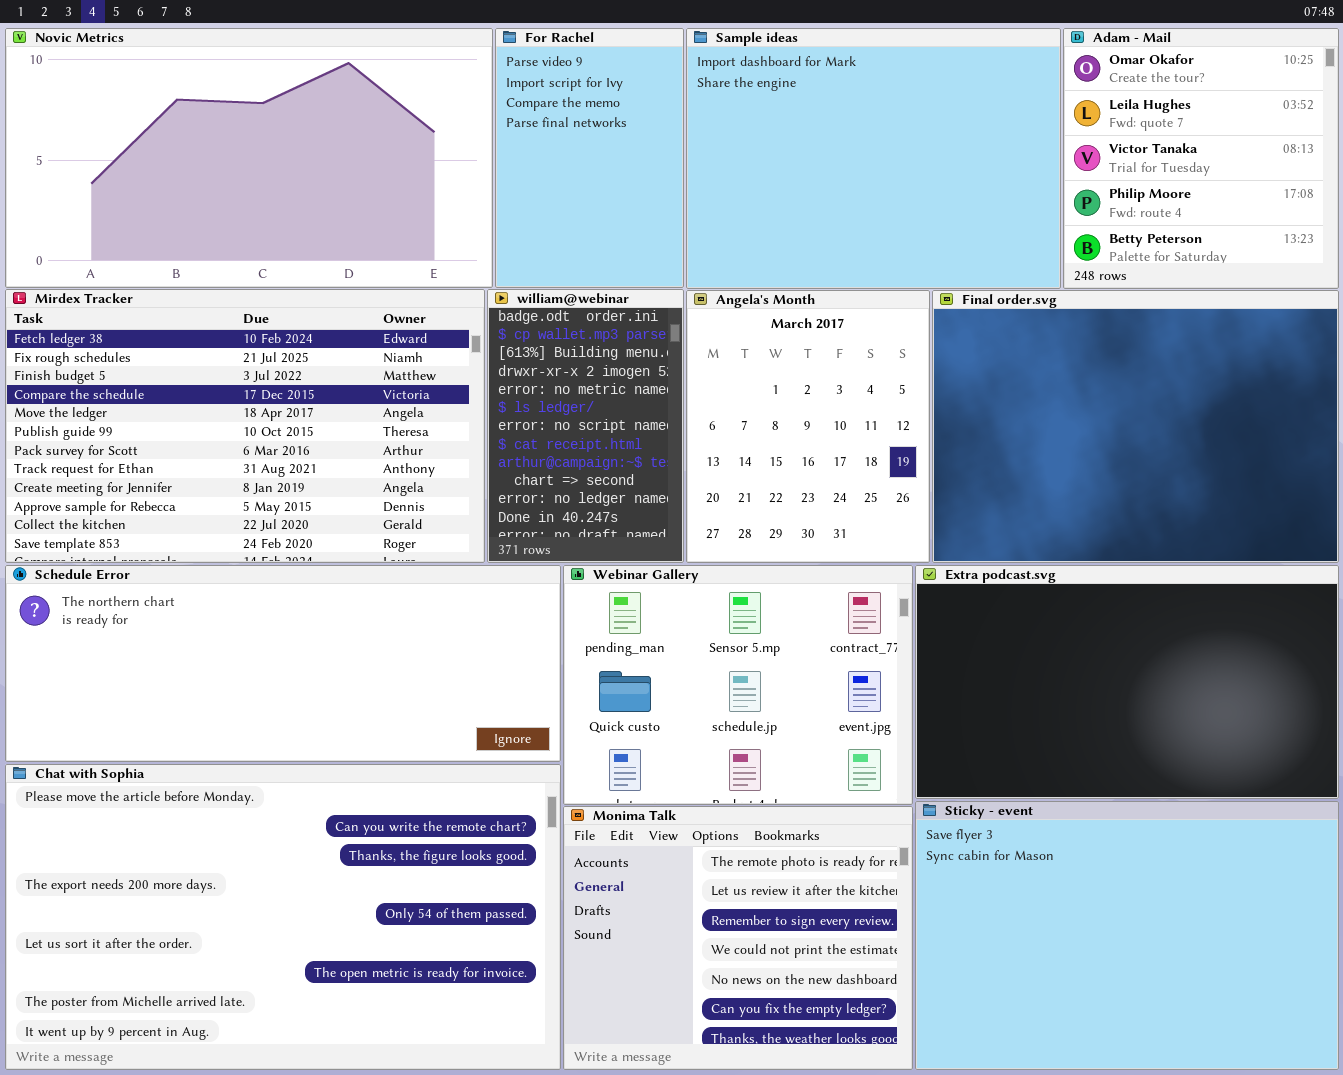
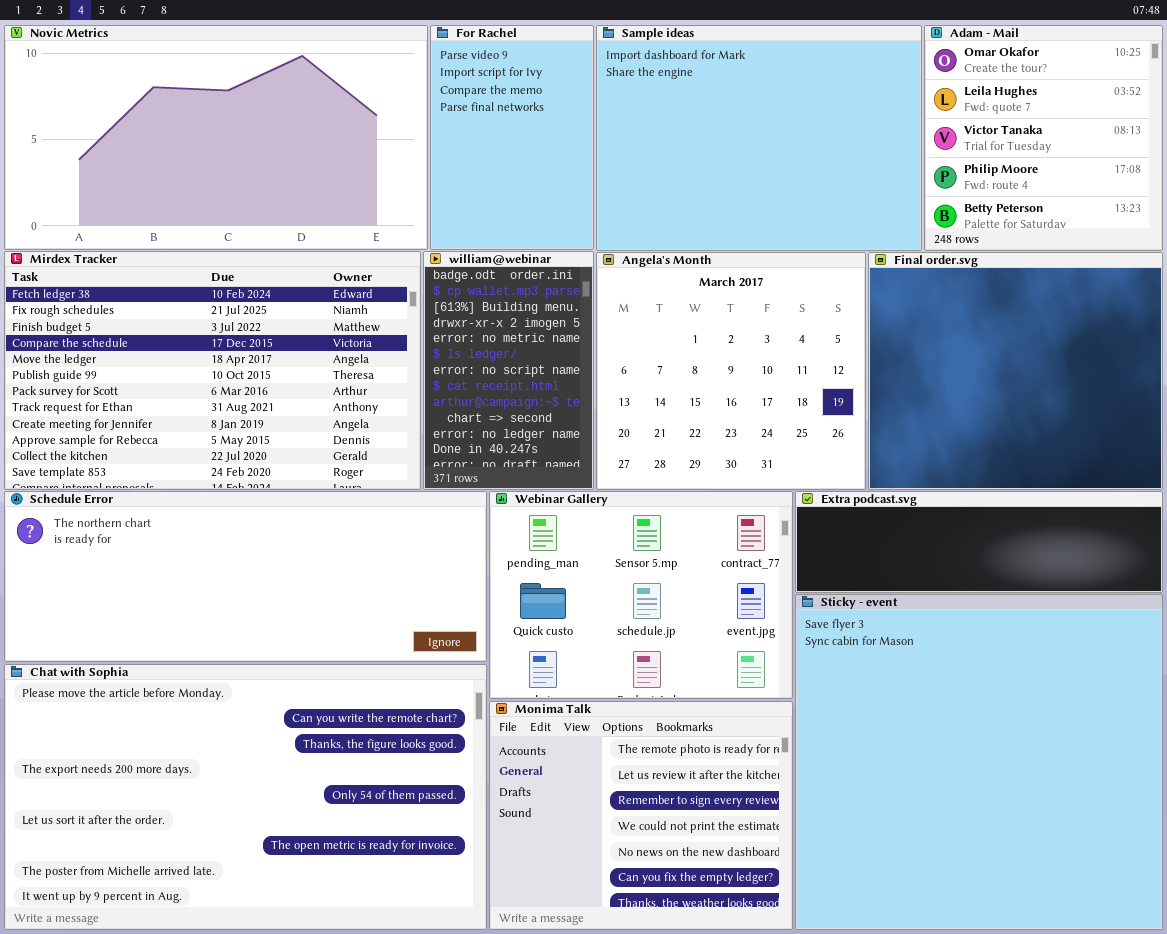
Angela's Month: [686,290,930,563] -> [596,252,866,490], resized
Final order.svg: [932,290,1339,563] -> [868,252,1163,490], resized
Extra podcast.svg: [915,565,1339,799] -> [795,491,1163,593], resized
Sticky - event: [915,801,1339,1070] -> [795,594,1163,930], resized

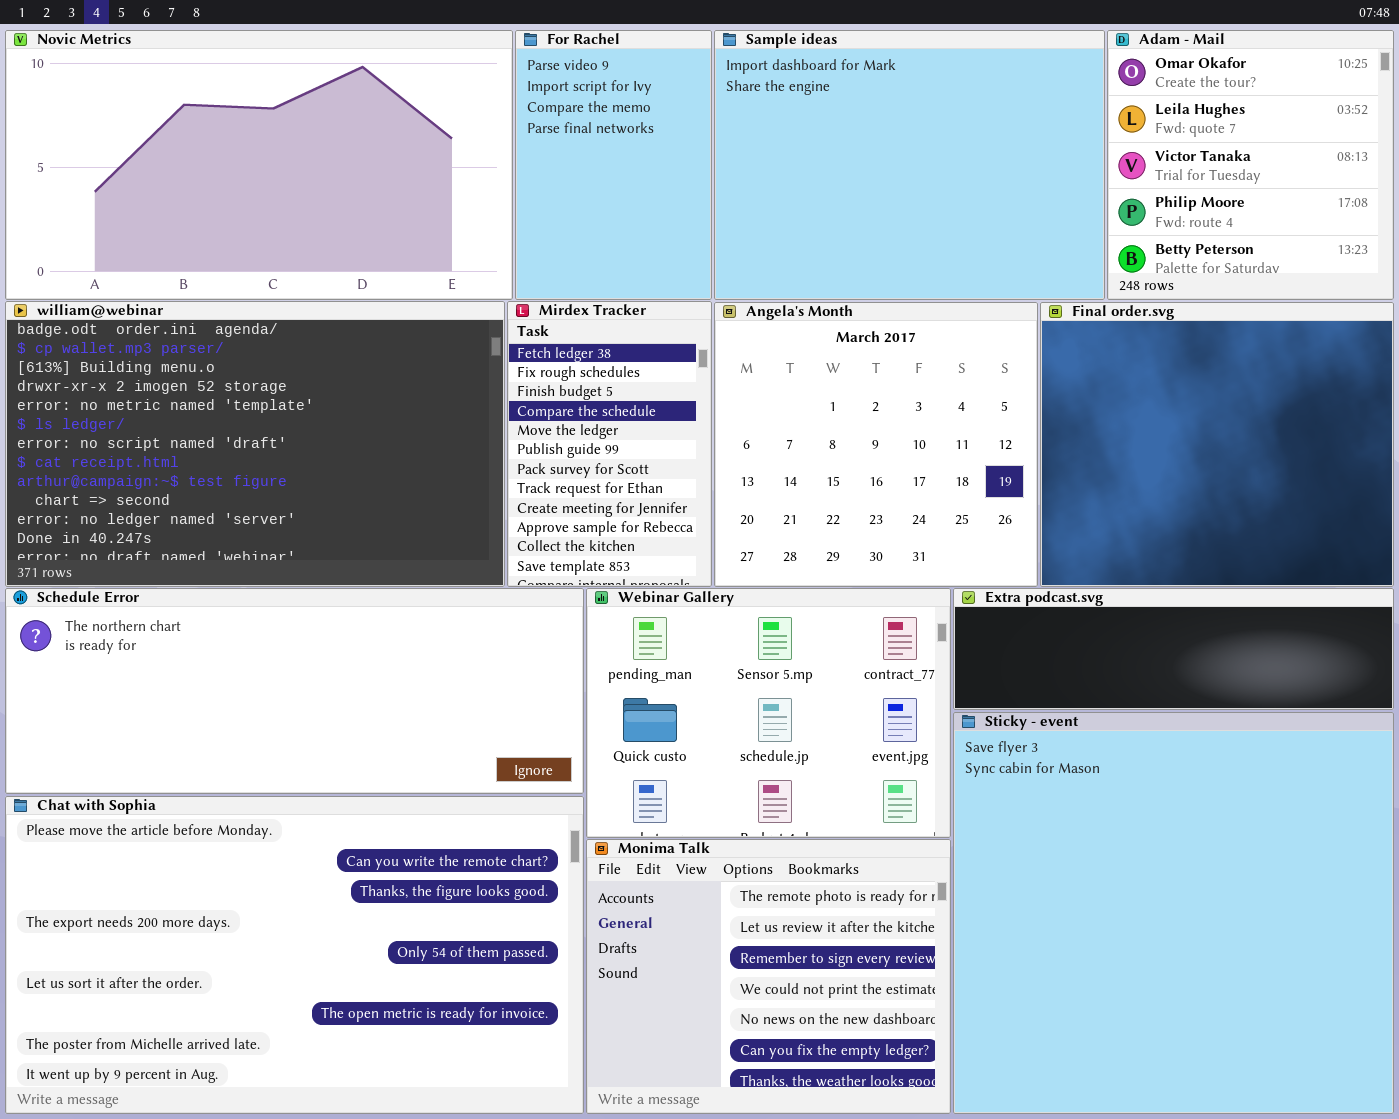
Mirdex Tracker: [4,251,421,490] -> [507,301,712,587], moved, resized
william@webinar: [423,251,594,490] -> [5,301,505,587], moved, resized

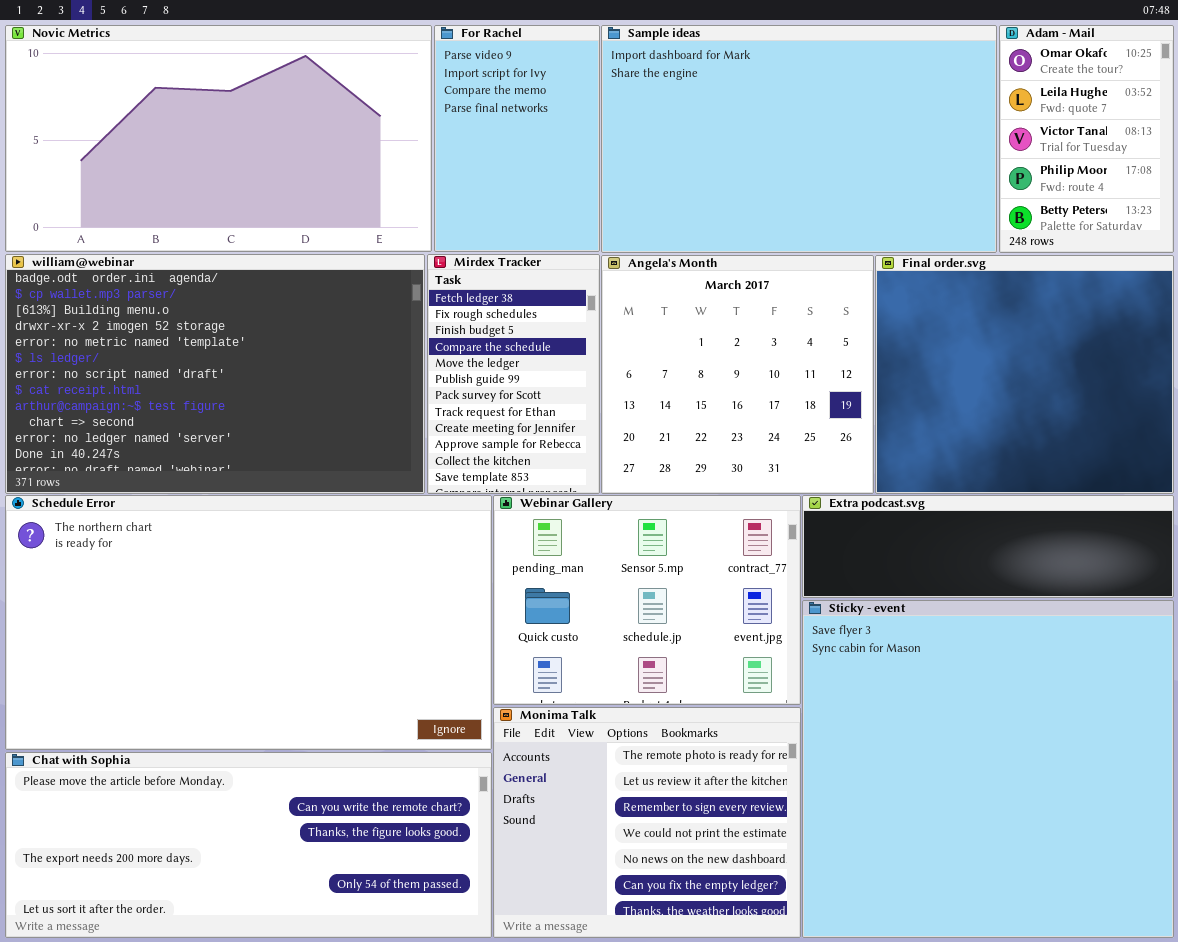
Sample ideas: [714,30,1105,300] -> [601,25,997,253], resized
Adam - Mail: [1107,30,1394,300] -> [999,25,1174,253], resized
Schedule Error: [5,588,584,794] -> [5,495,492,750], resized
Chat with Sophia: [5,796,584,1114] -> [5,752,492,938], resized

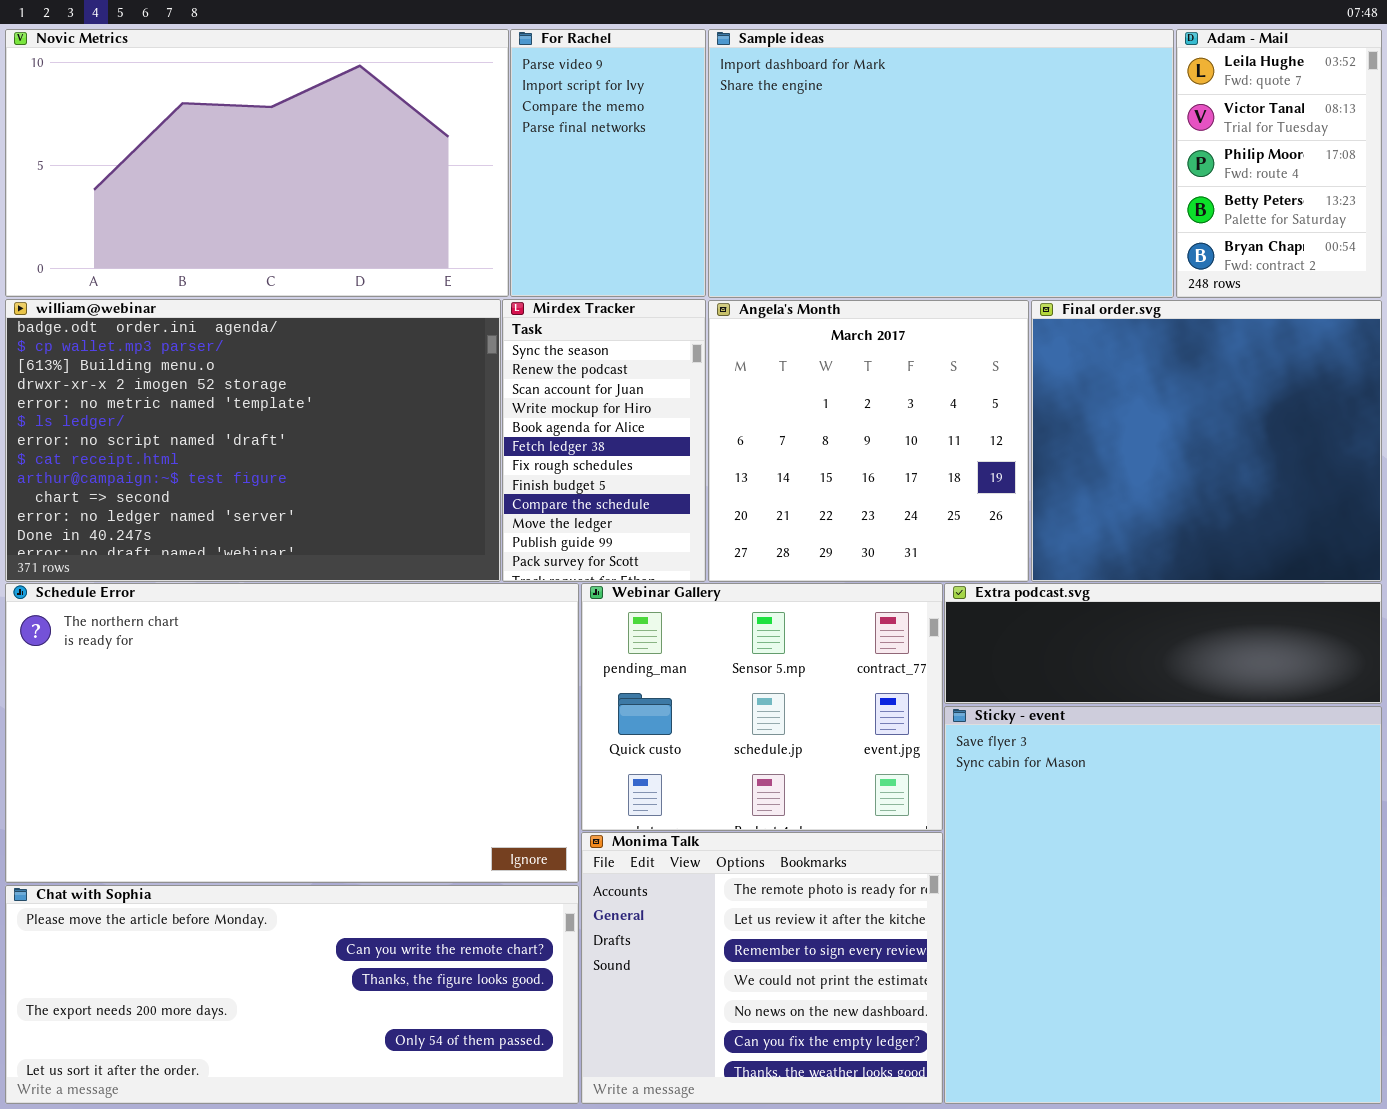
Adam - Mail: [999,25,1174,253] -> [1176,29,1382,298], scrolled down 1 row
Mirdex Tracker: [427,254,600,494] -> [502,299,706,582], scrolled up 5 rows

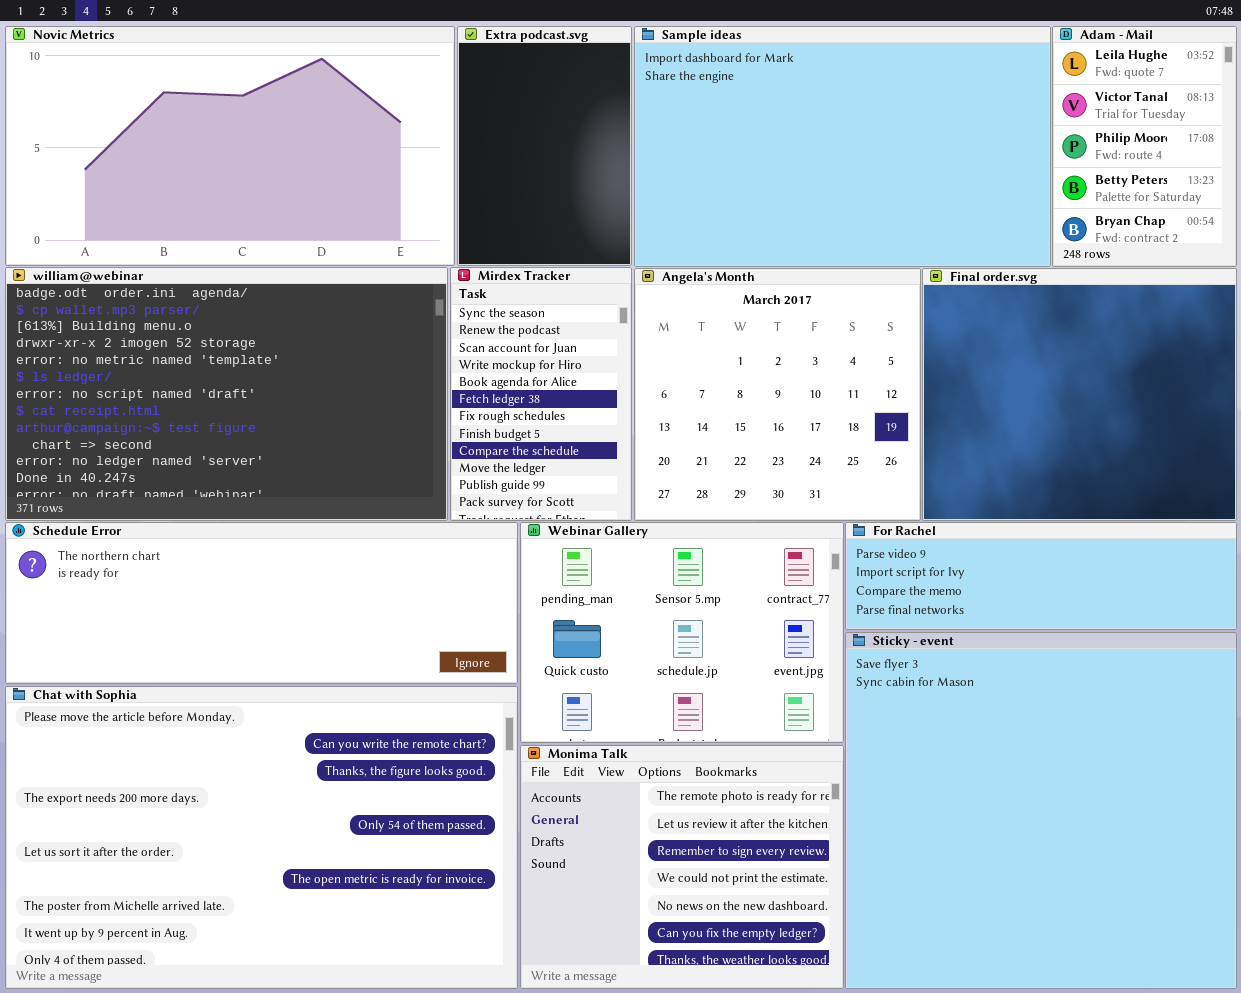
For Rachel: [510,29,706,297] -> [845,522,1237,630], moved, resized
Schedule Error: [5,583,579,883] -> [5,522,518,684], resized
Extra podcast.svg: [944,583,1382,704] -> [457,26,632,266], moved, resized
Chat with Sophia: [5,885,579,1104] -> [5,686,518,989], resized

